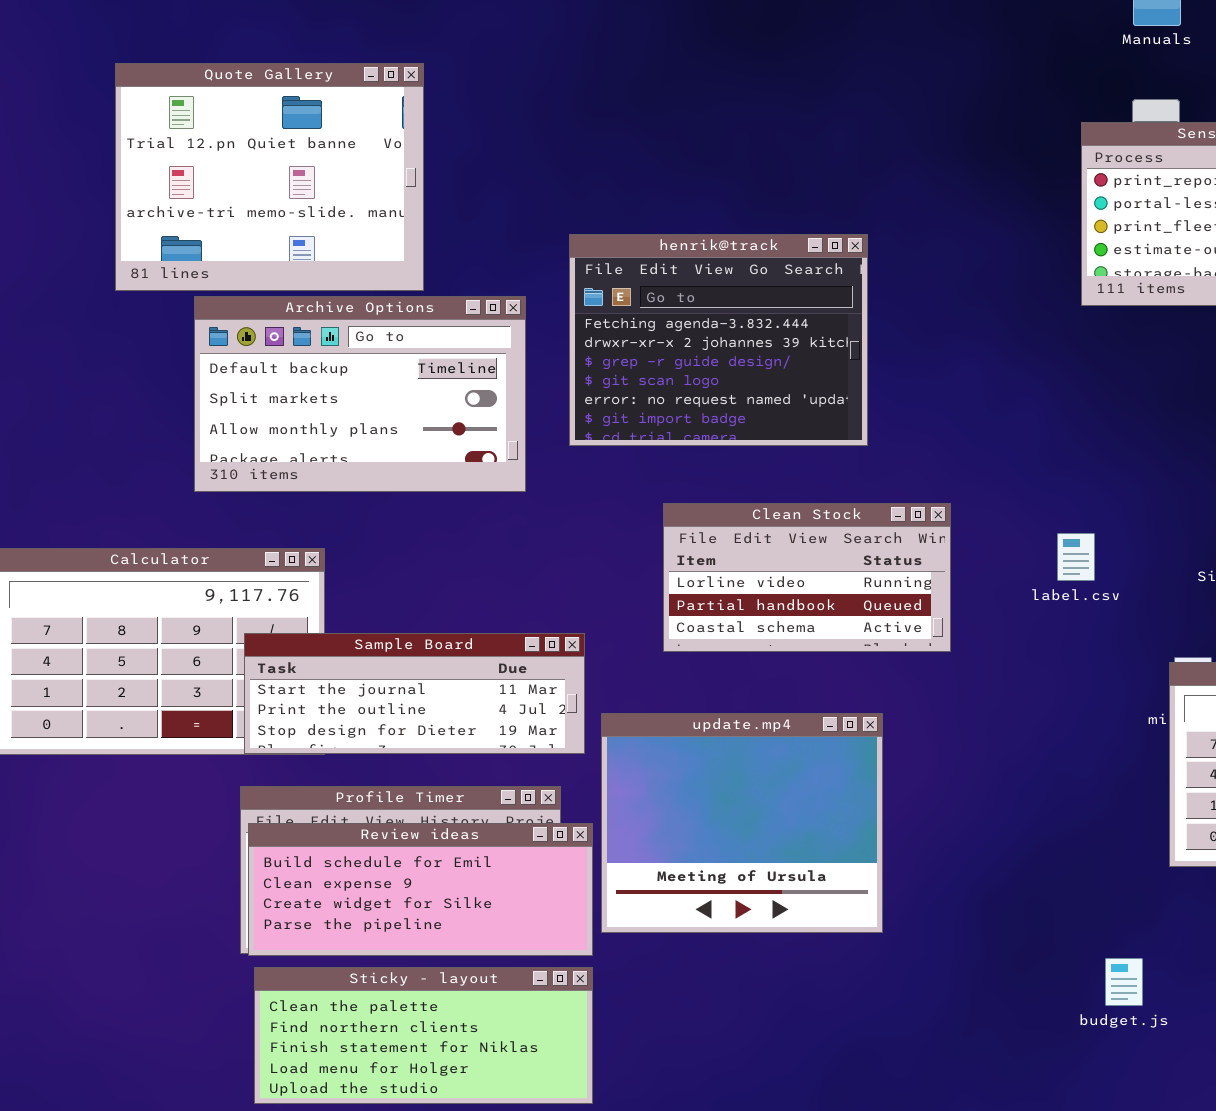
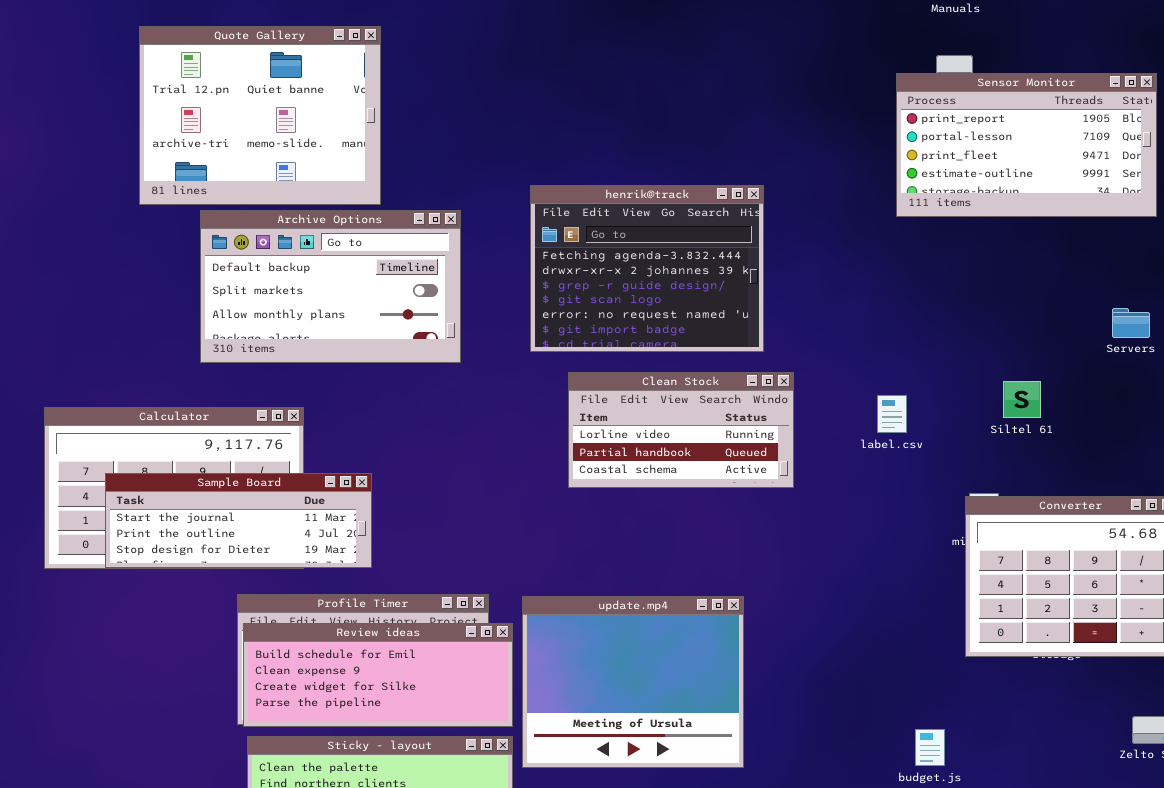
henrik@track: [569,234,868,446] -> [530,185,764,352], moved
Sample Board: [244,633,585,754] -> [105,473,372,568], moved
update.mp4: [601,713,883,933] -> [522,596,744,768], moved

